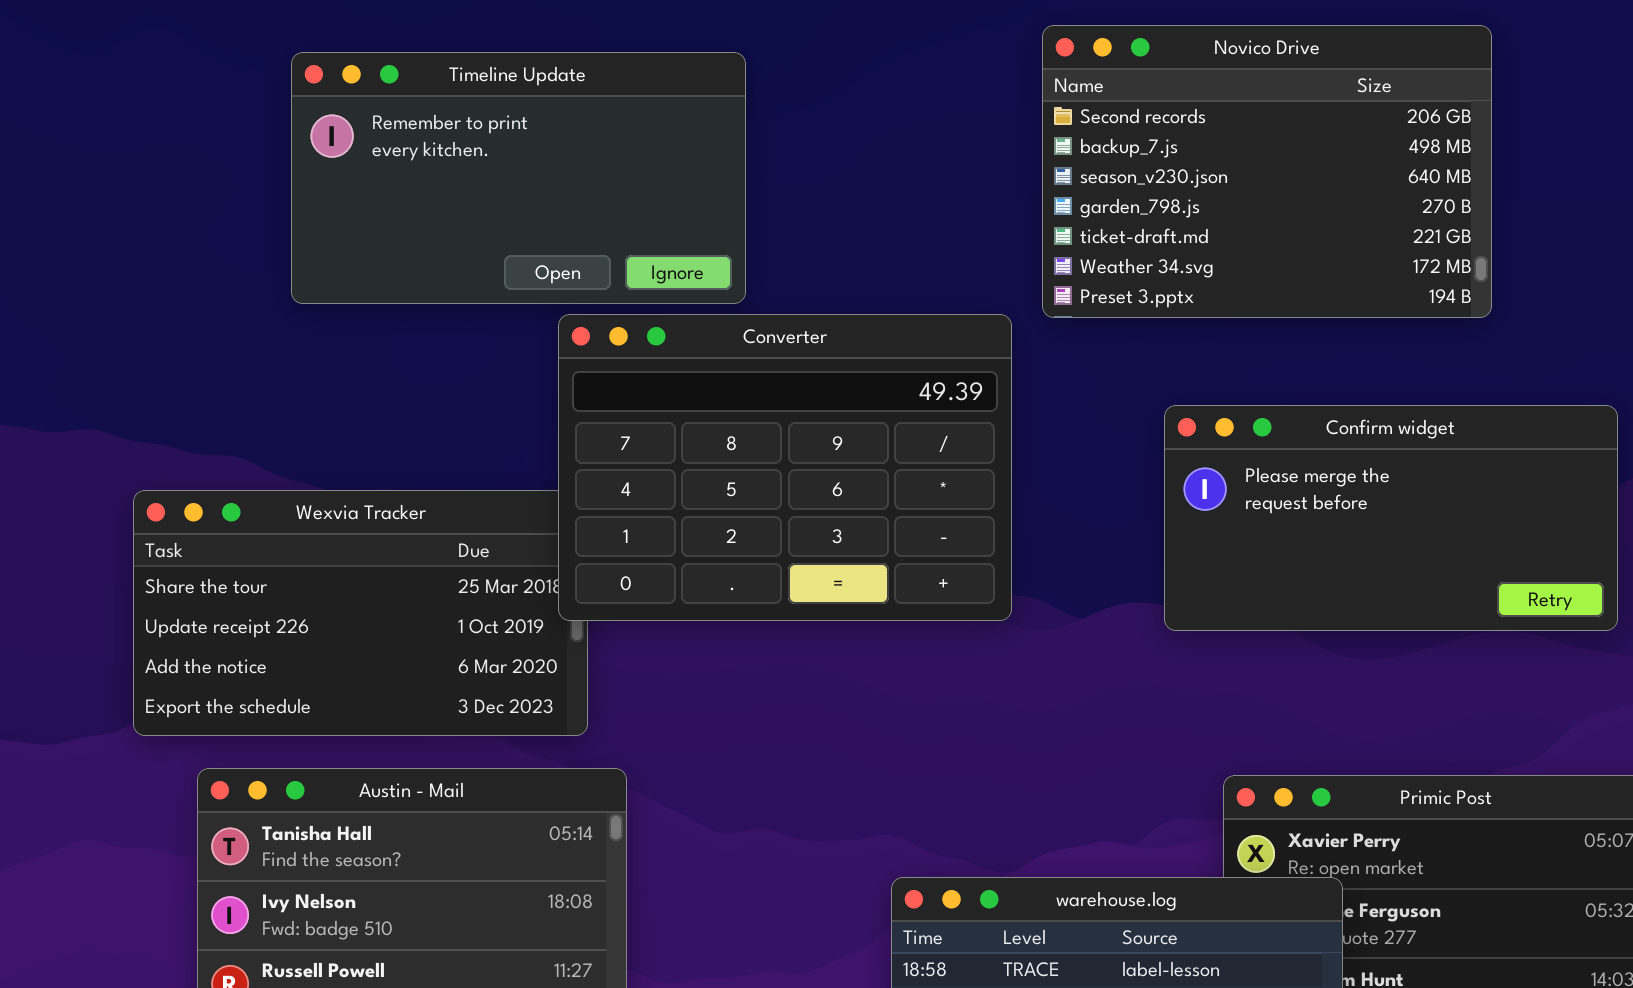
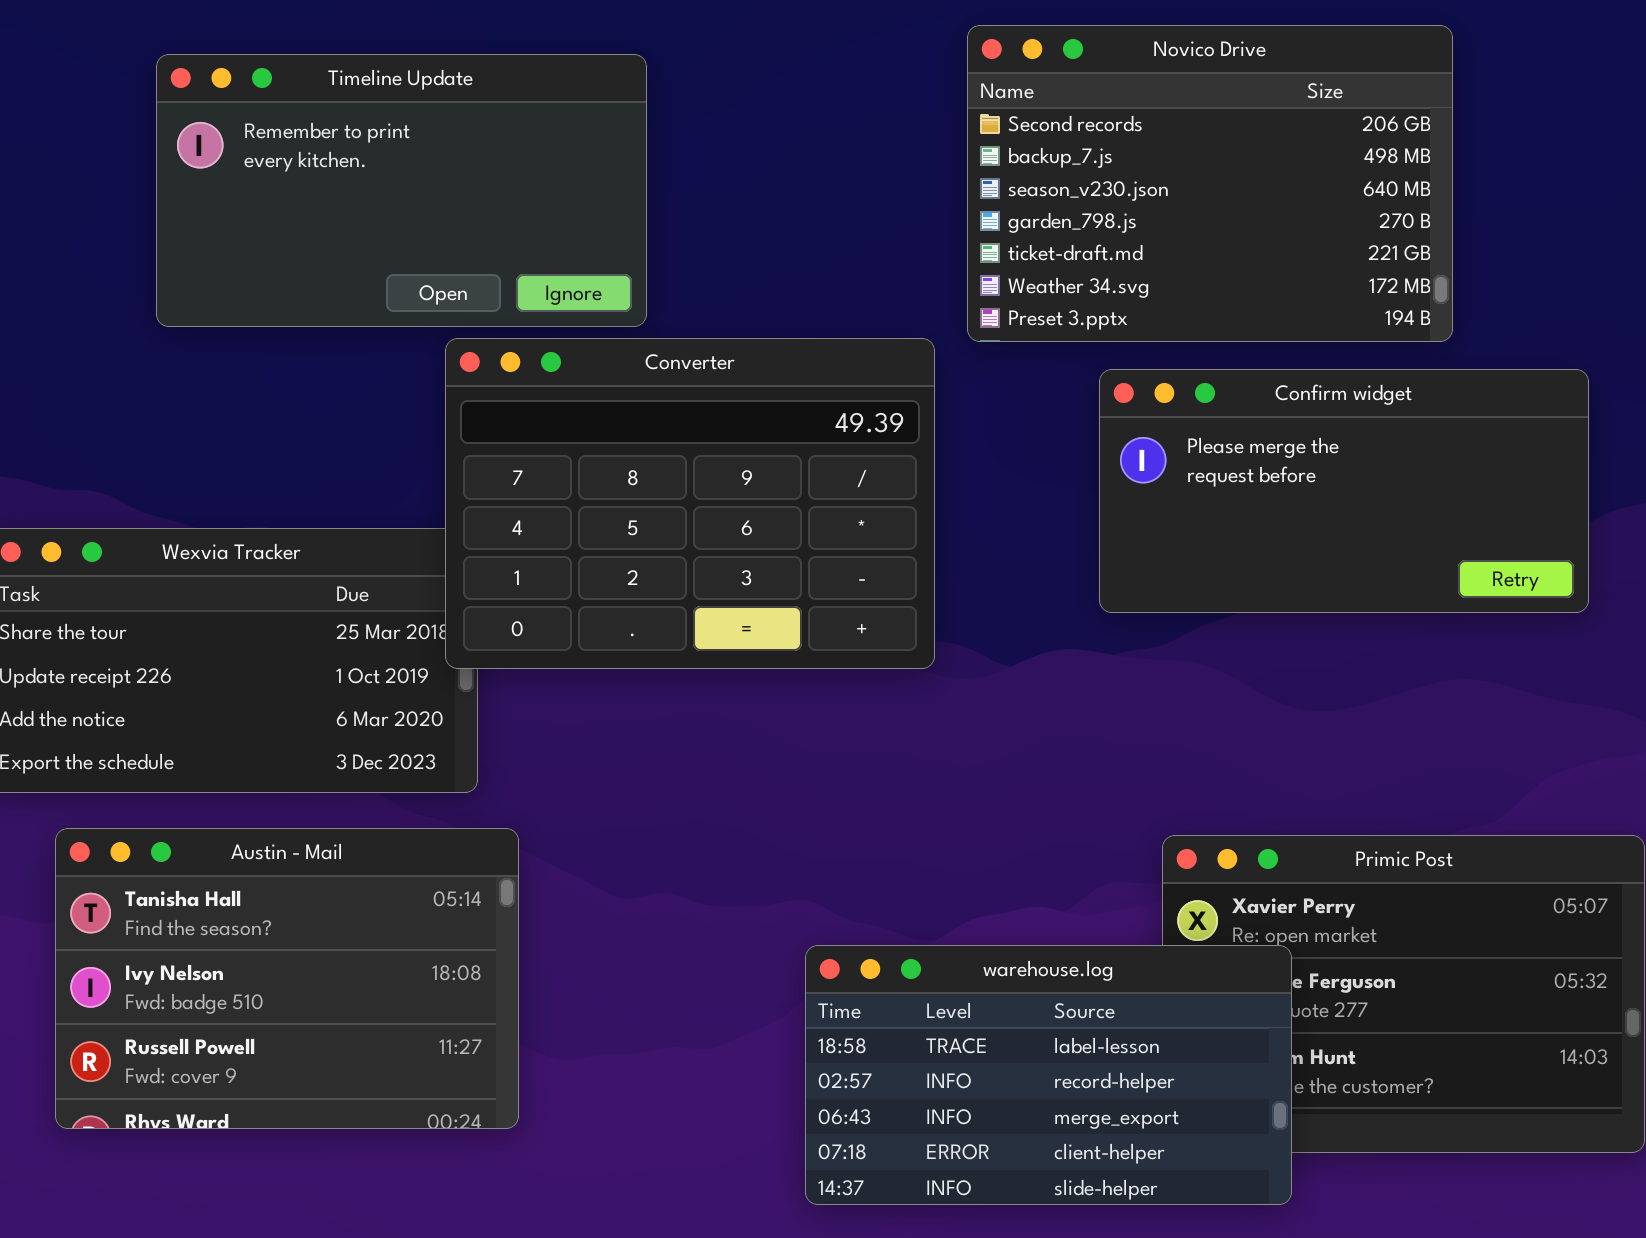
Confirm widget: [1164,405,1618,631] -> [1099,369,1589,613], moved

